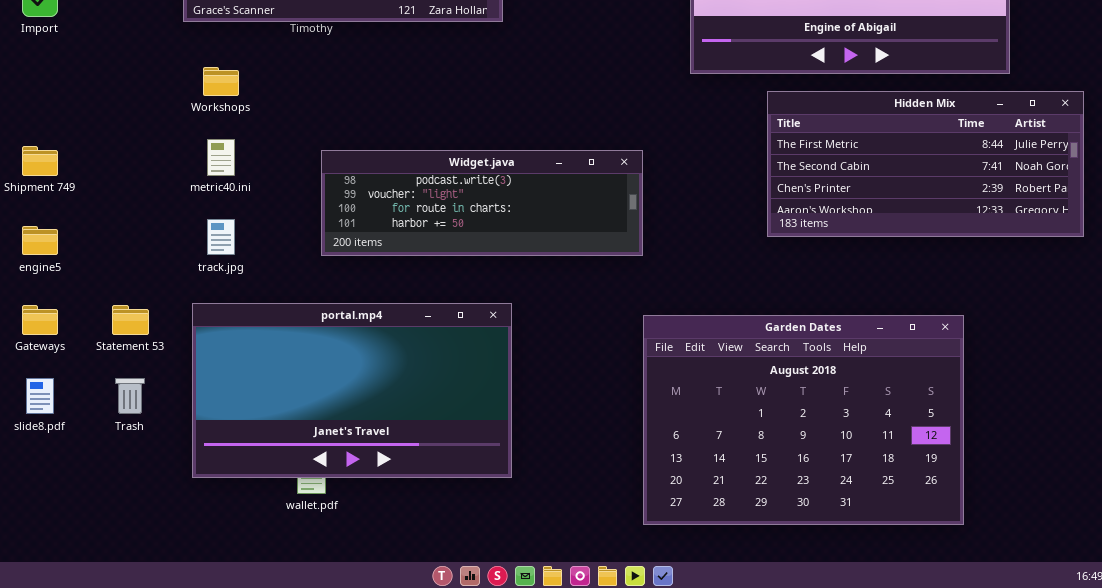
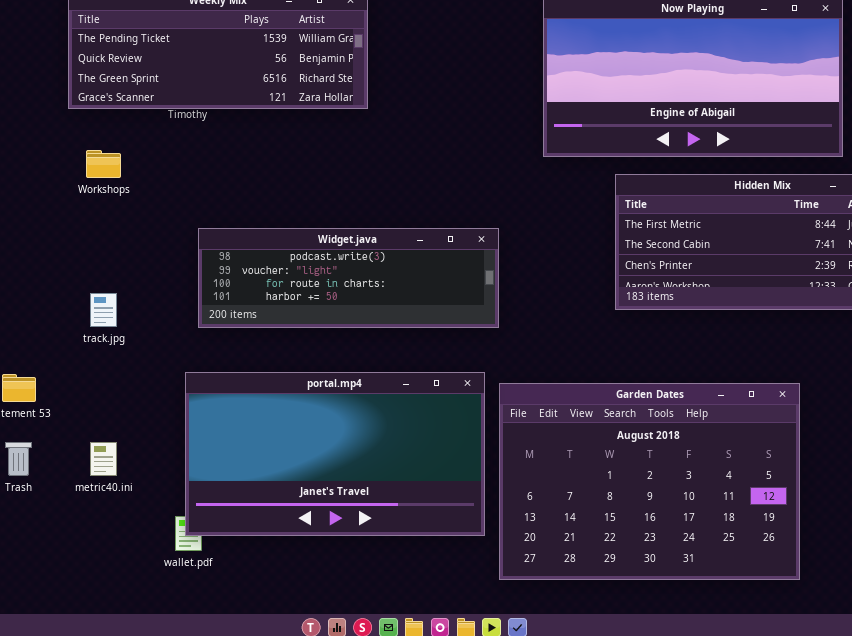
metric40.ini: [207,139,235,176] -> [90,442,117,476], moved
portal.mp4: [192,303,512,478] -> [185,372,485,536], moved

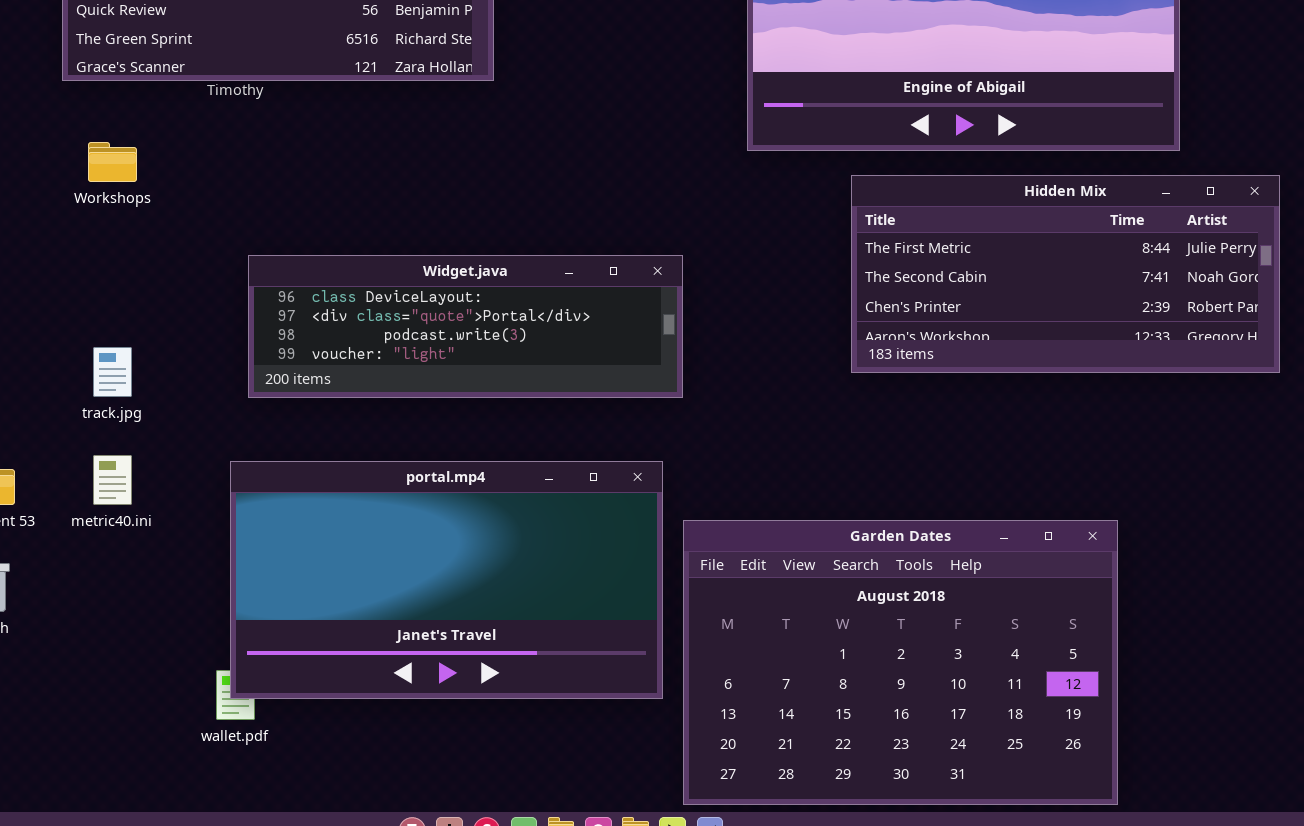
Widget.java: [198,228,499,328] -> [248,255,683,398], scrolled up 2 rows
Garden Dates: [499,383,800,580] -> [683,520,1118,805], moved
metric40.ini: [90,442,117,476] -> [93,455,132,505], moved

